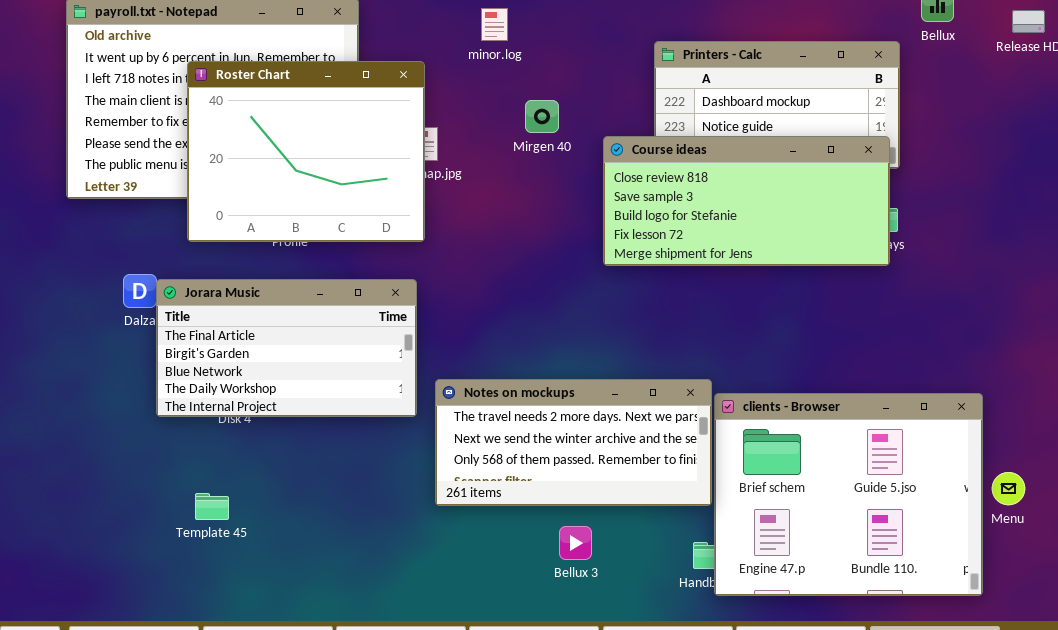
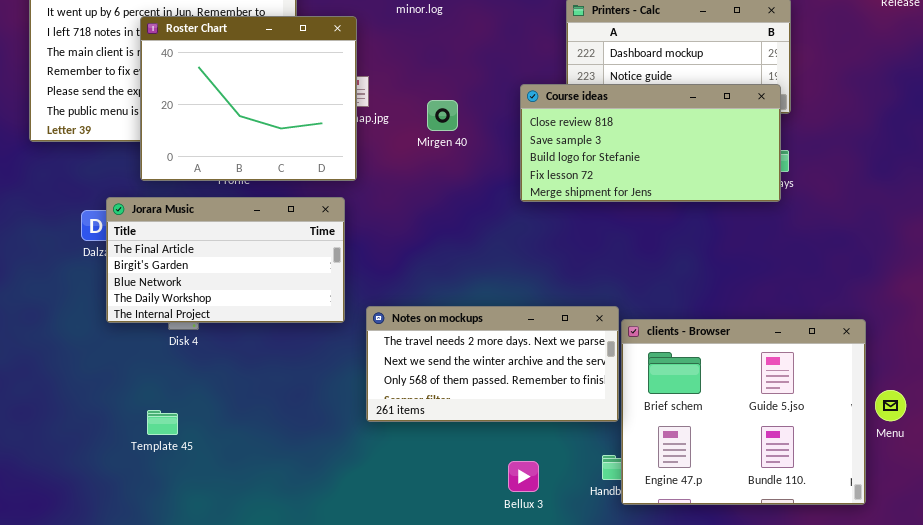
Mirgen 40: [525,100,559,133] -> [427,100,458,131], moved
Jorara Music: [156,279,417,417] -> [106,197,345,323], moved
Bellux 3: [559,526,592,560] -> [508,461,539,492], moved

